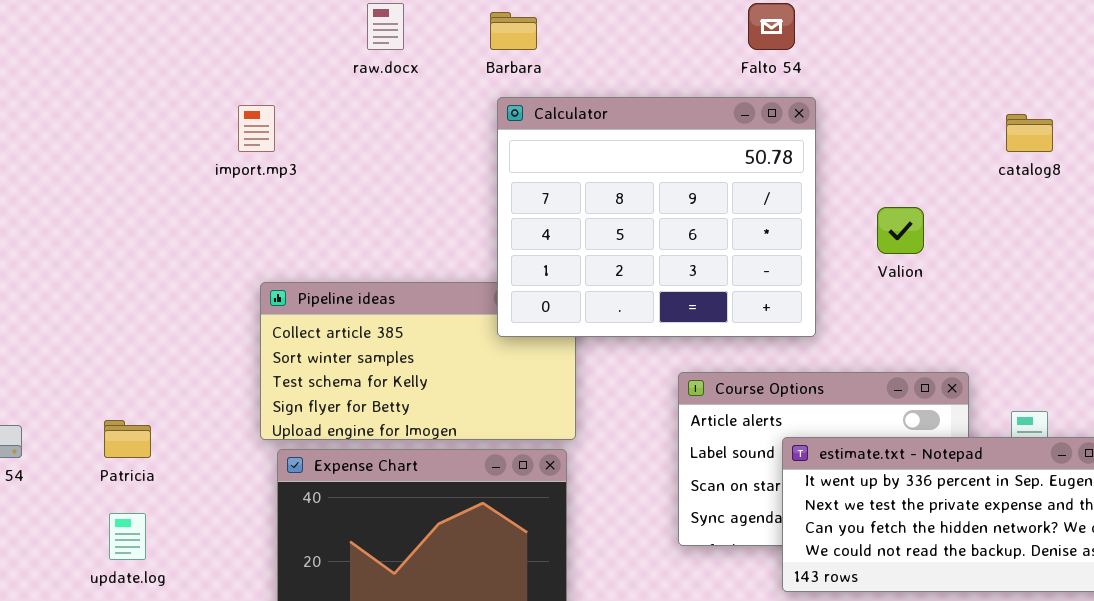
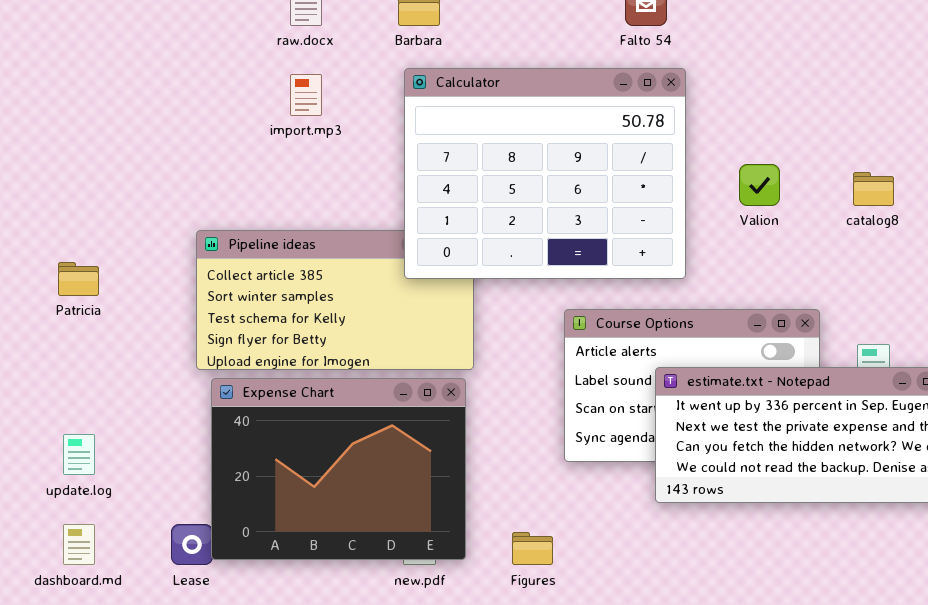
import.mp3: [238,105,275,152] -> [290,74,322,116], moved
catalog8: [1006,114,1053,152] -> [853,172,894,206], moved
Patricia: [104,420,151,458] -> [58,262,99,296], moved

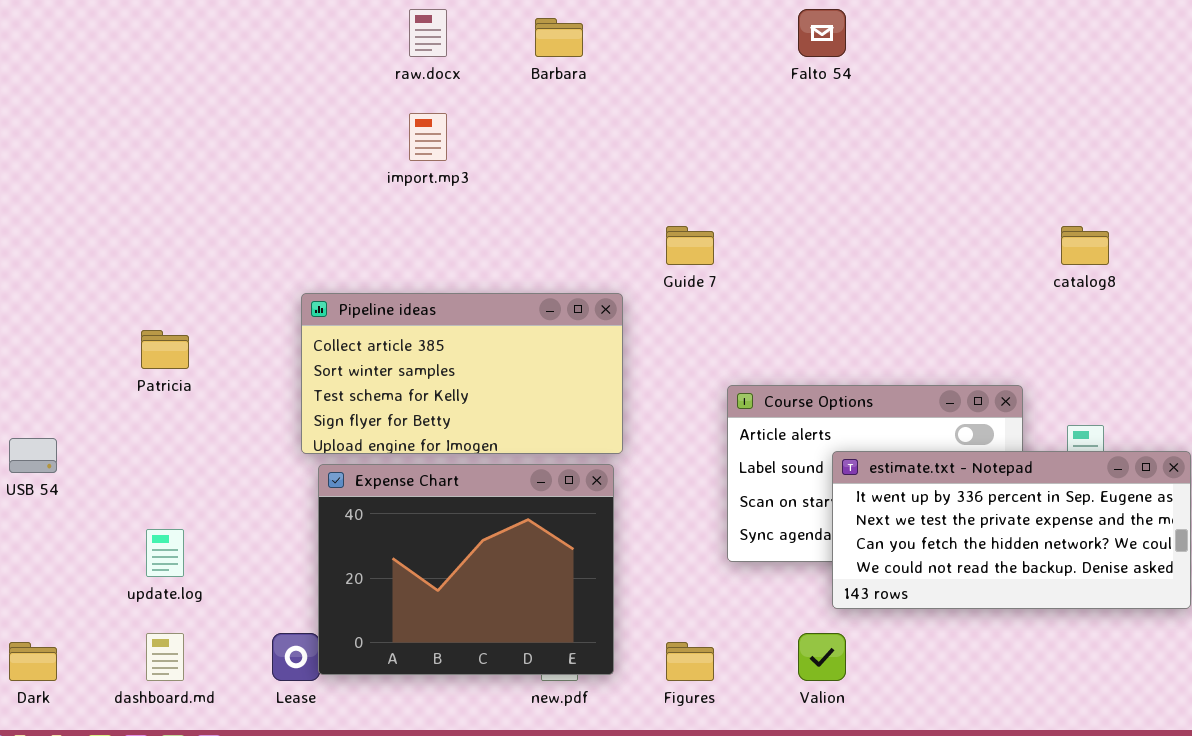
Calculator: [404,68,686,279] -> none, closed
Valion: [739,164,780,206] -> [798,633,846,681], moved

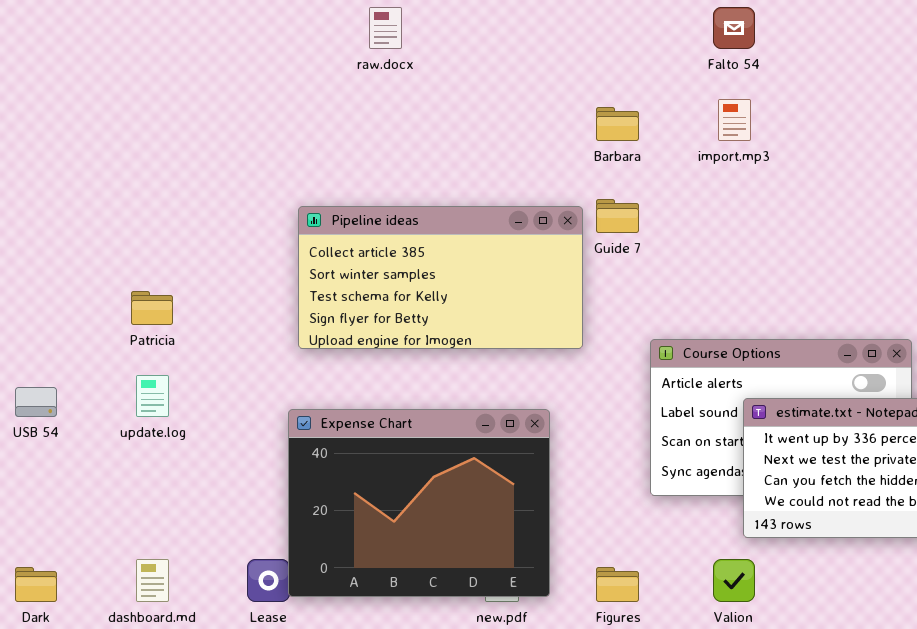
Barbara: [535,18,583,57] -> [596,107,639,141], moved
import.mp3: [409,113,447,161] -> [718,99,751,141], moved
Pipeline ideas: [301,293,623,454] -> [298,206,583,349], moved
update.log: [146,529,184,577] -> [136,375,169,417], moved

